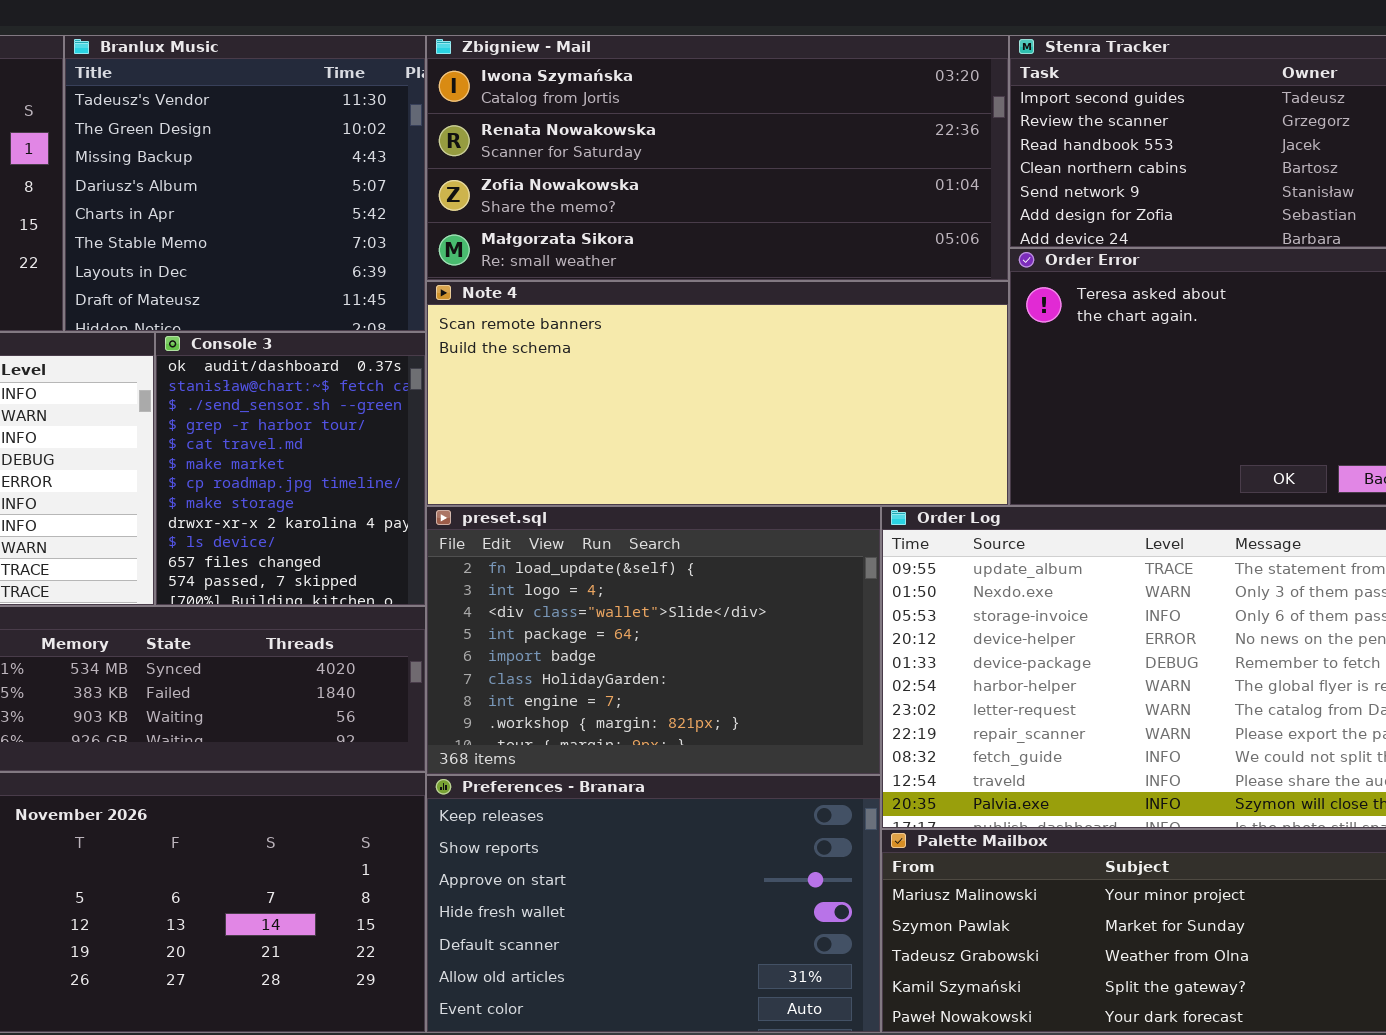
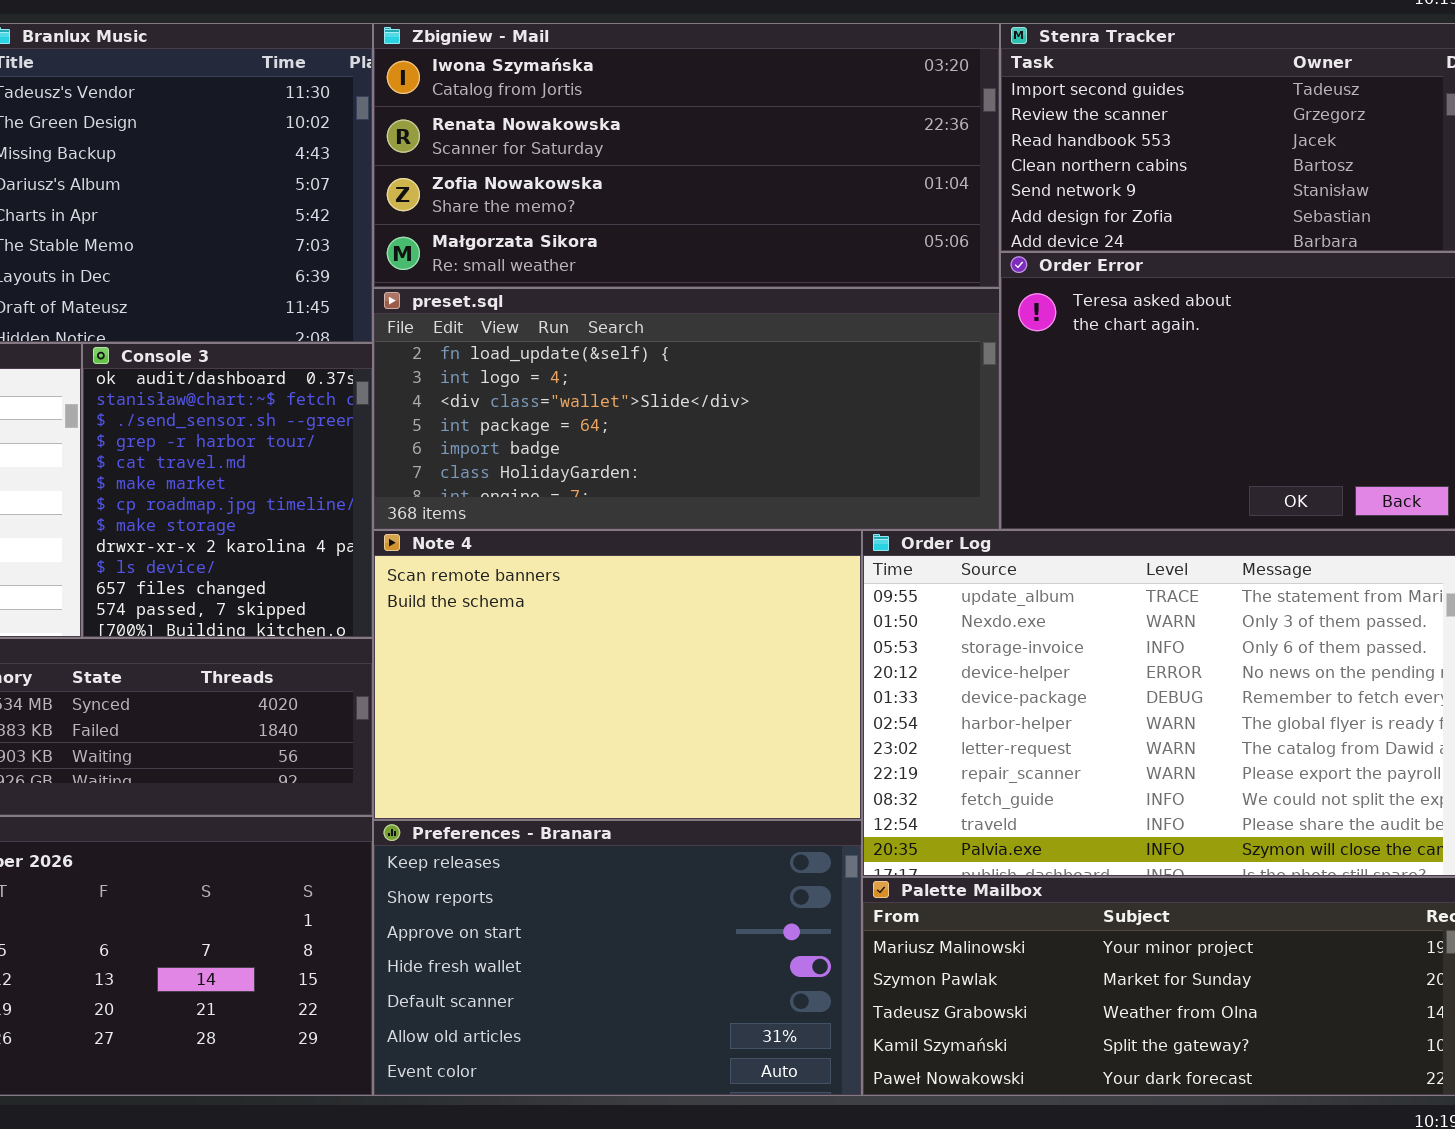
Note 4: [426,281,1009,506] -> [373,530,862,820], moved, resized
preset.sql: [426,506,881,775] -> [373,288,1000,530], moved, resized

